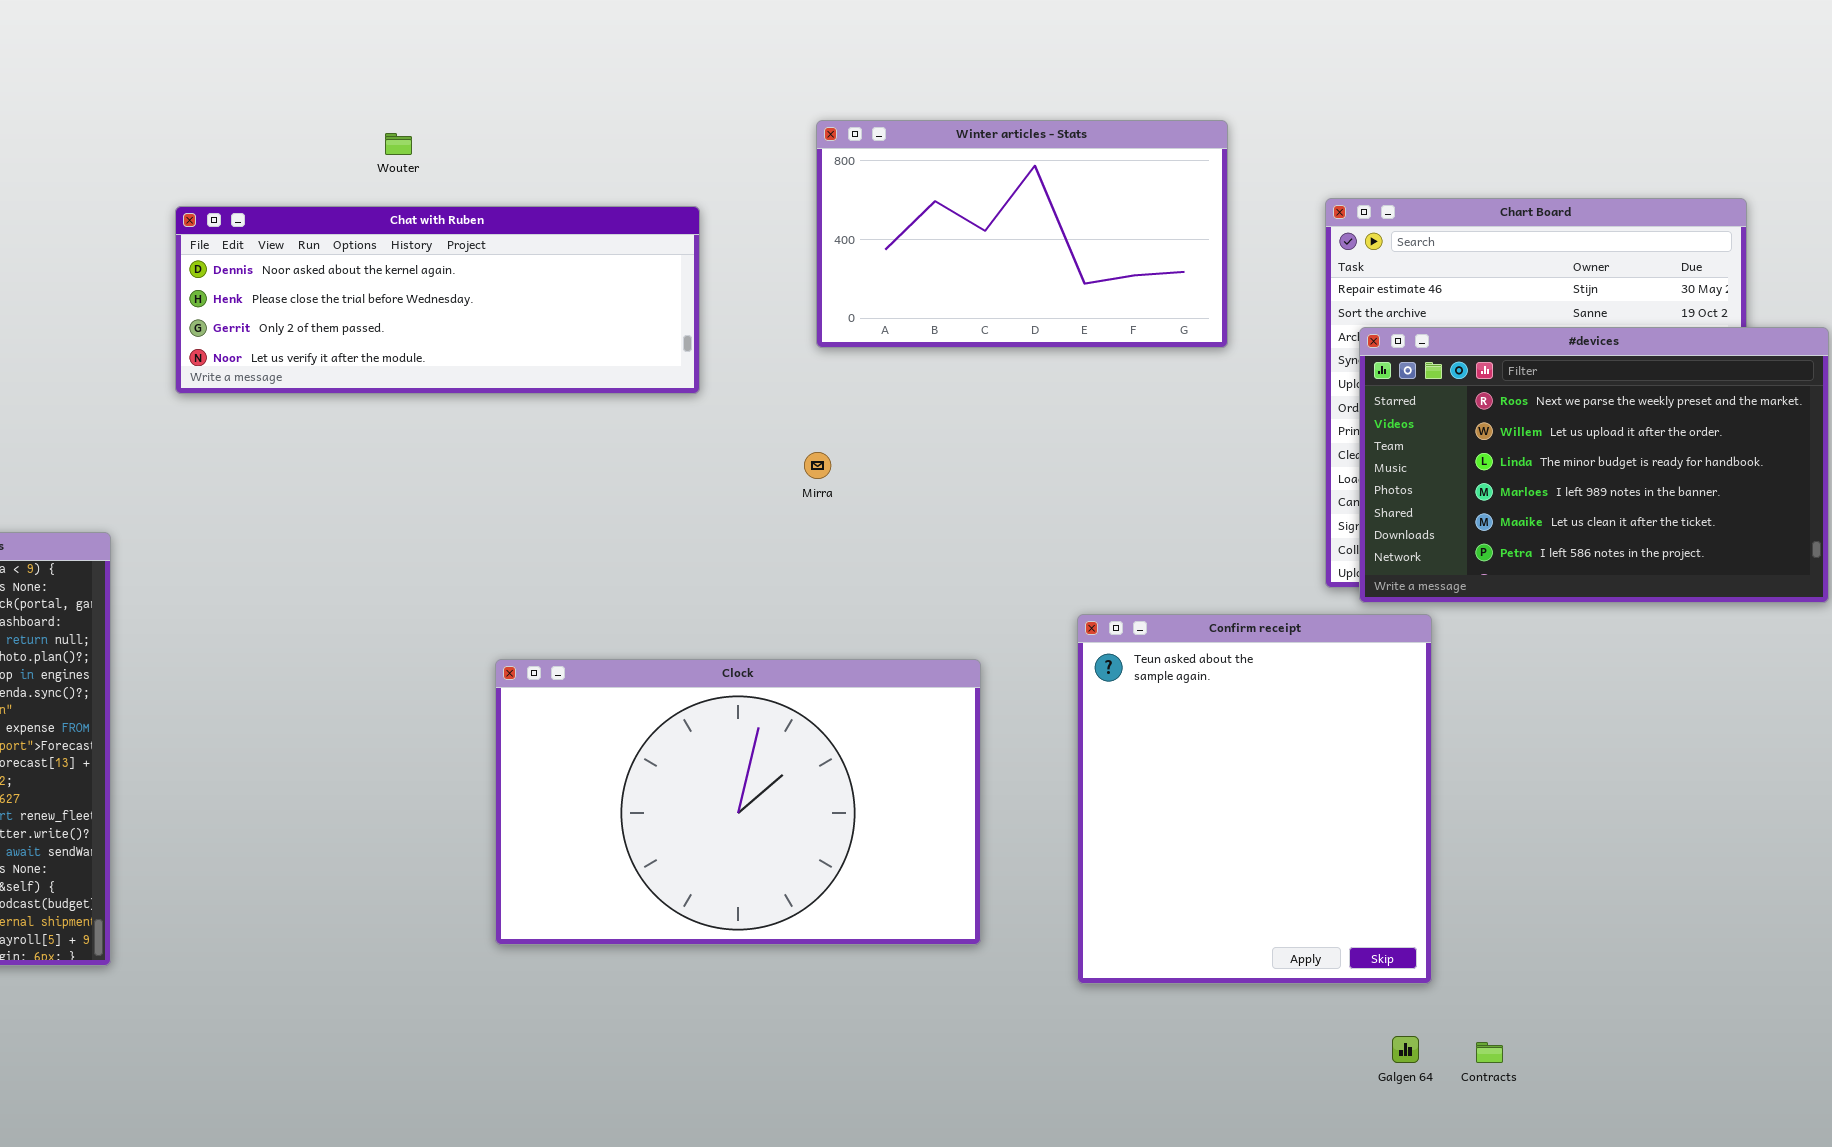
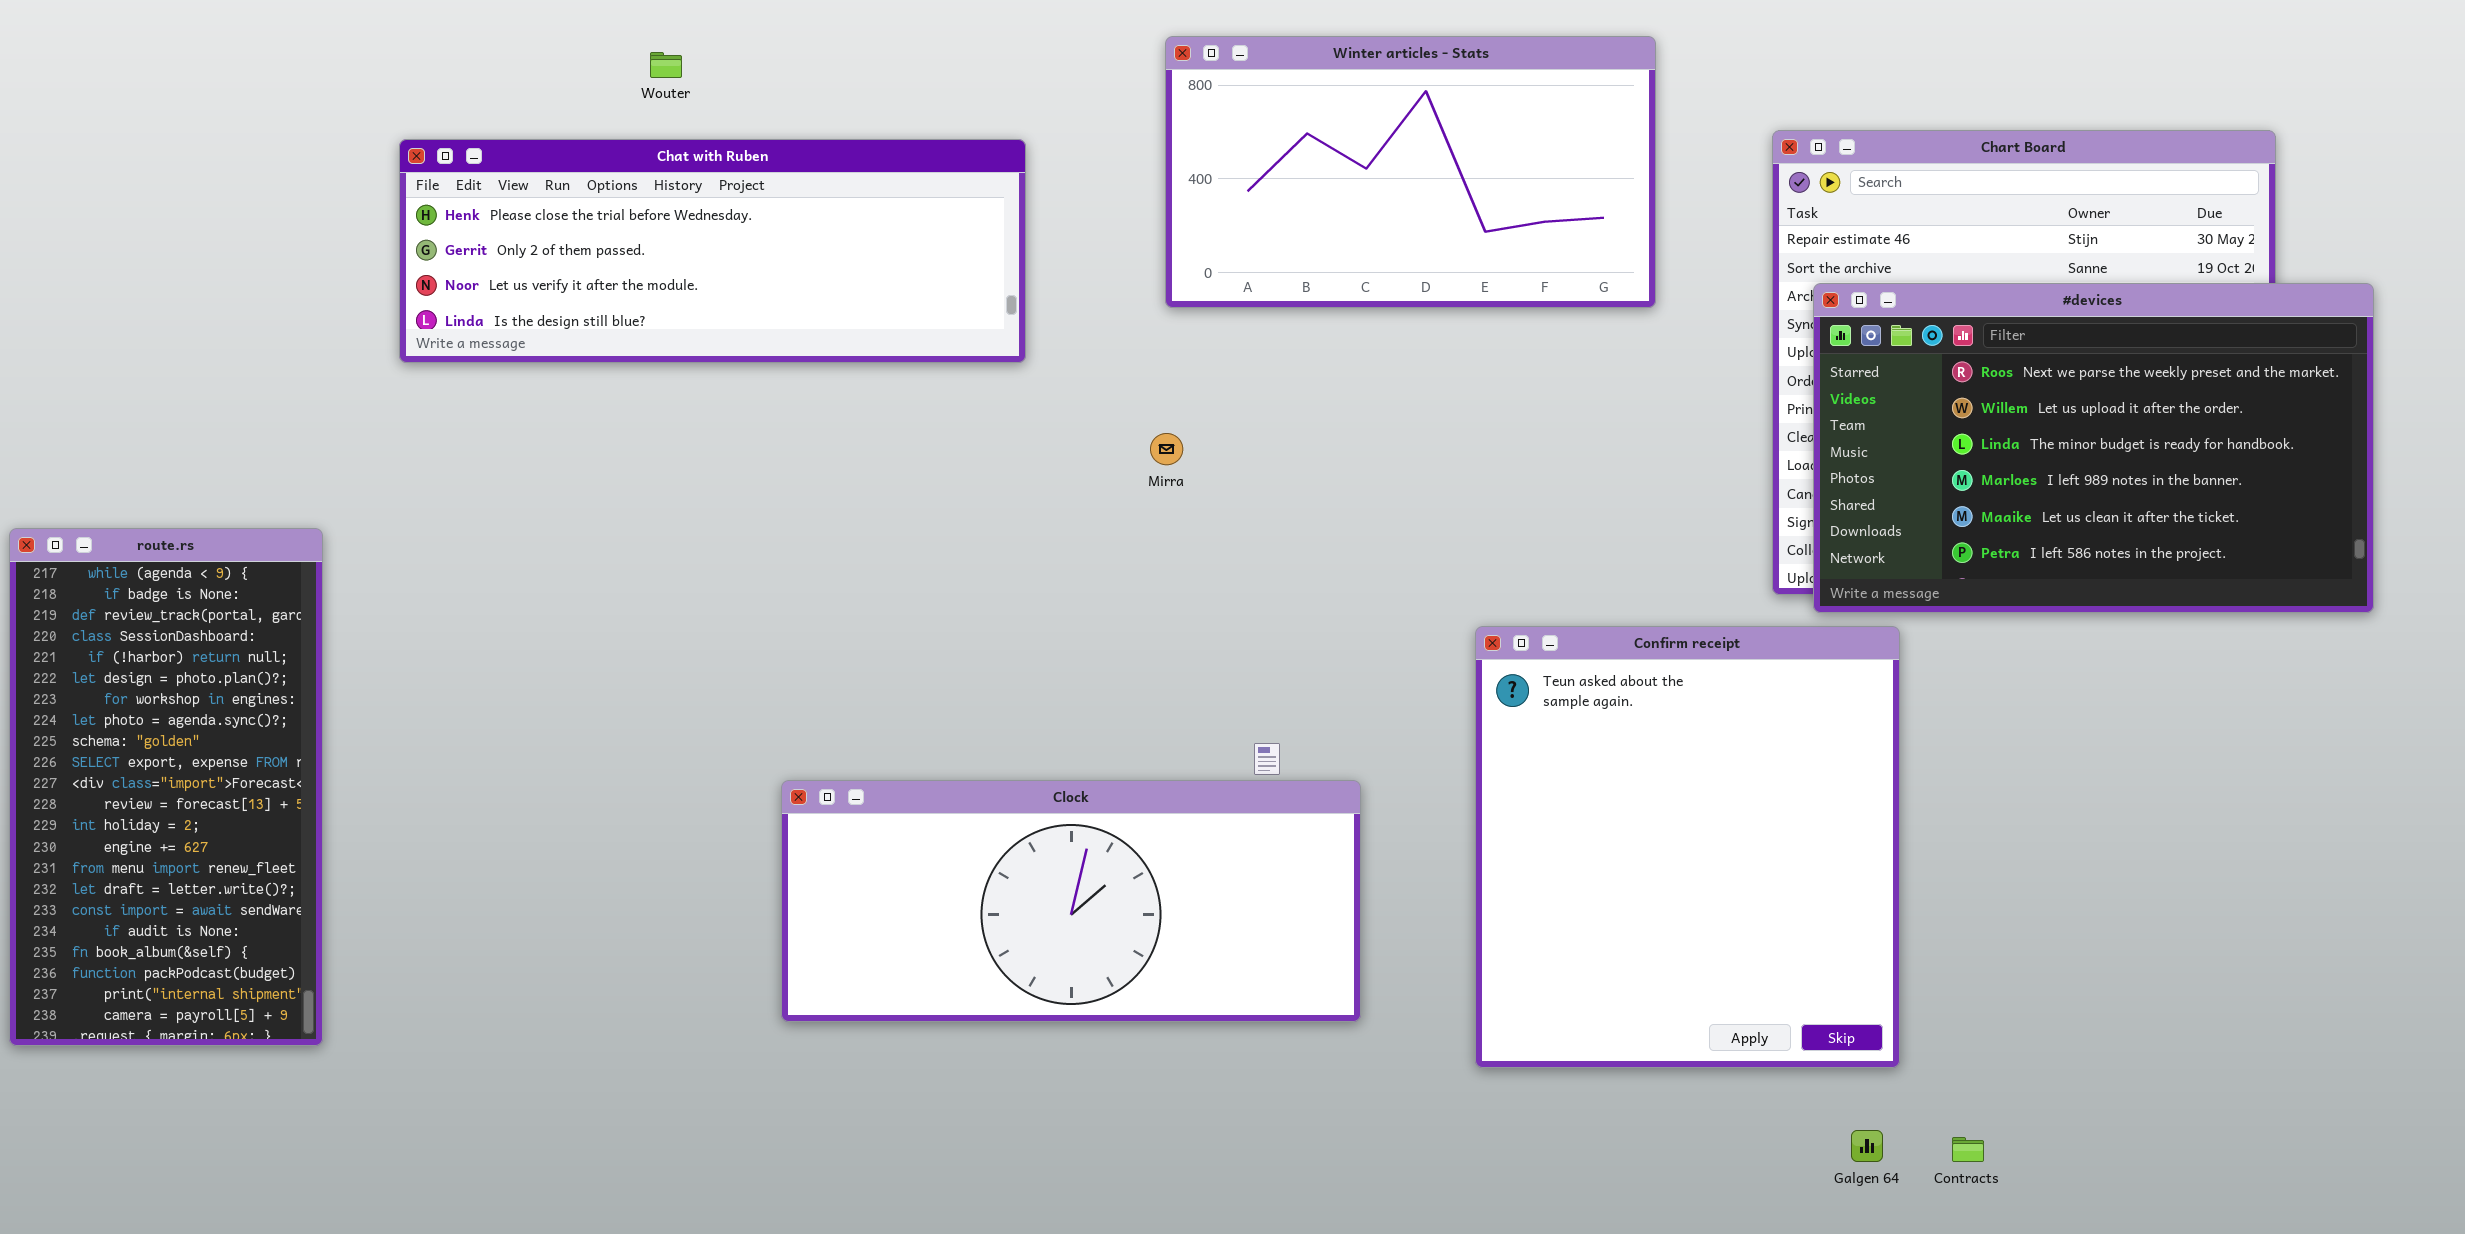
Chat with Ruben: [175,206,700,394] -> [399,139,1026,363], scrolled down 1 row
Clock: [495,659,981,945] -> [781,780,1361,1022], resized

